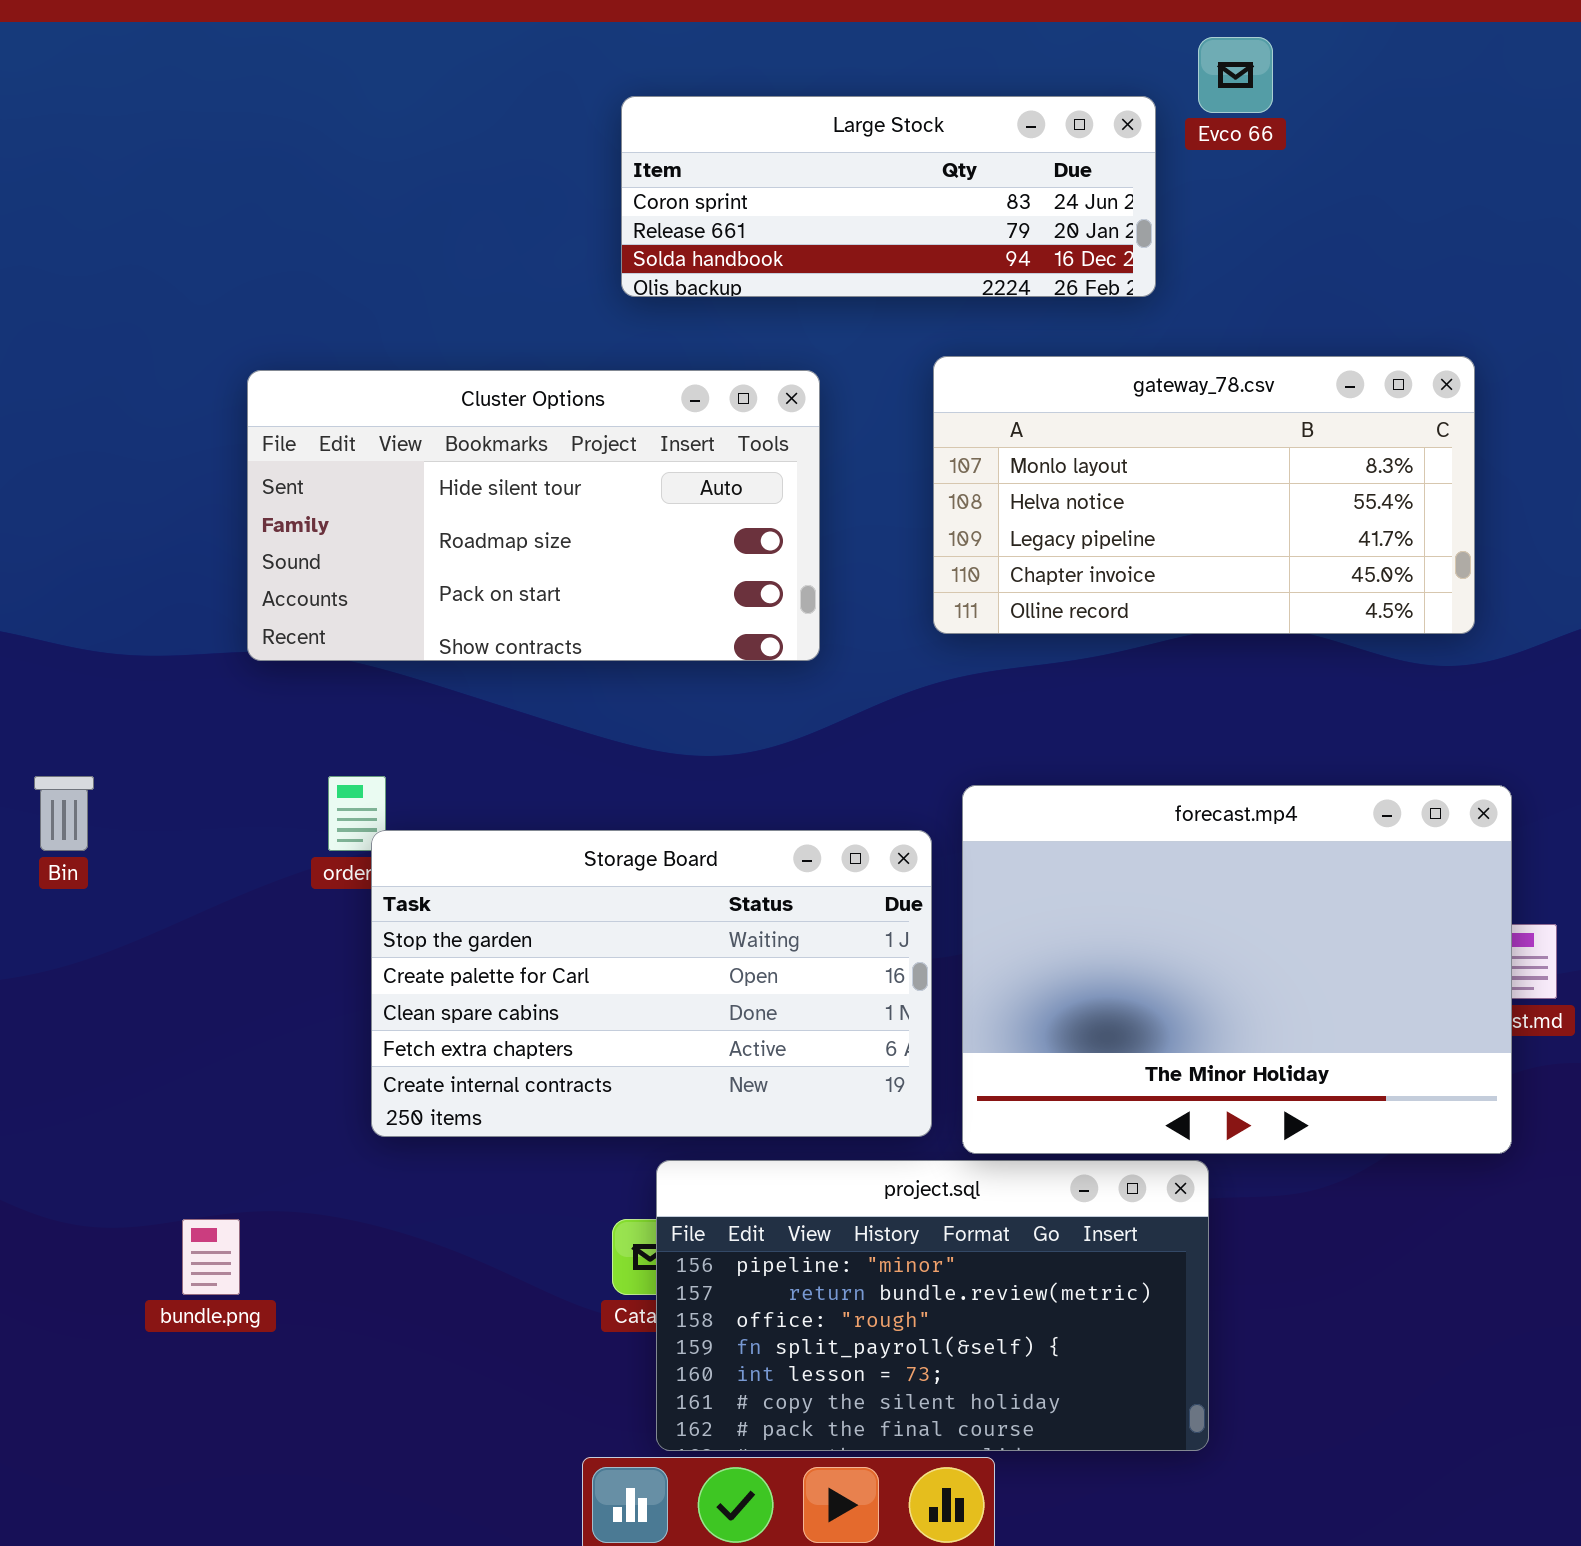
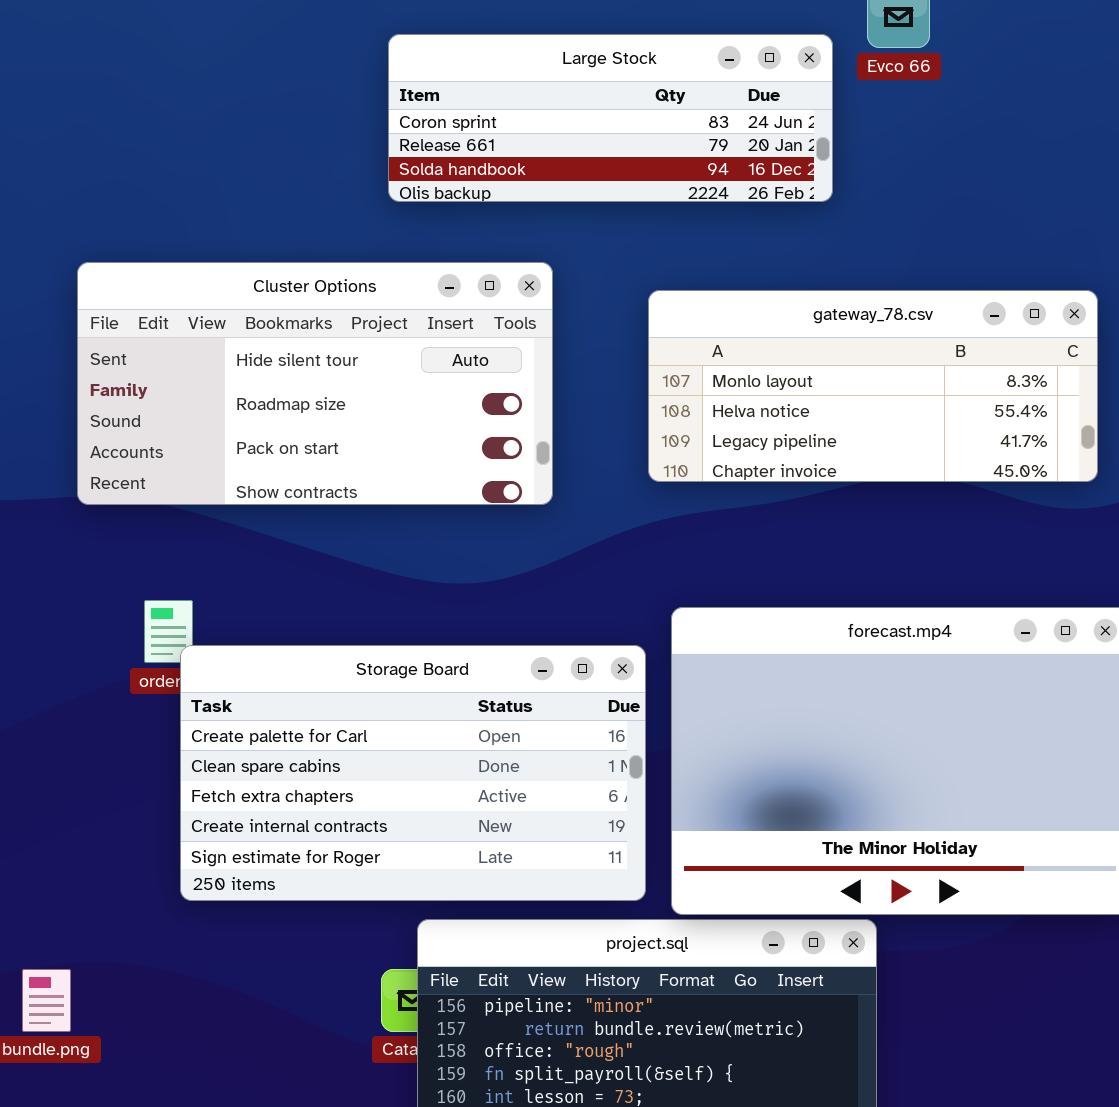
gateway_78.csv: [933,356,1475,634] -> [648,290,1098,482], resized
Storage Board: [371,830,932,1137] -> [180,645,646,901], scrolled down 1 row

